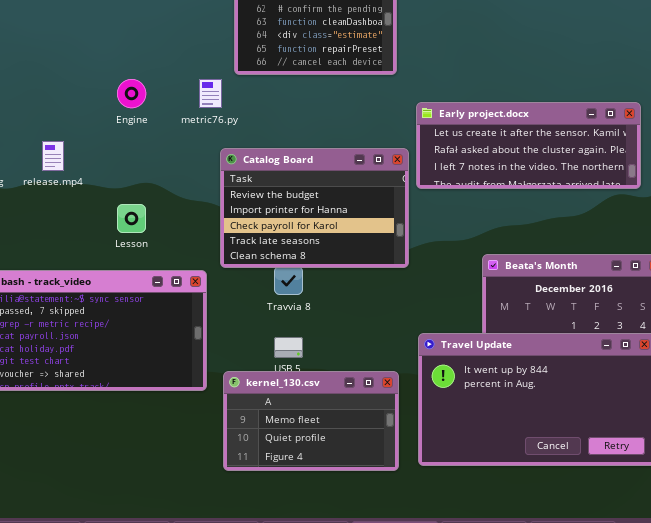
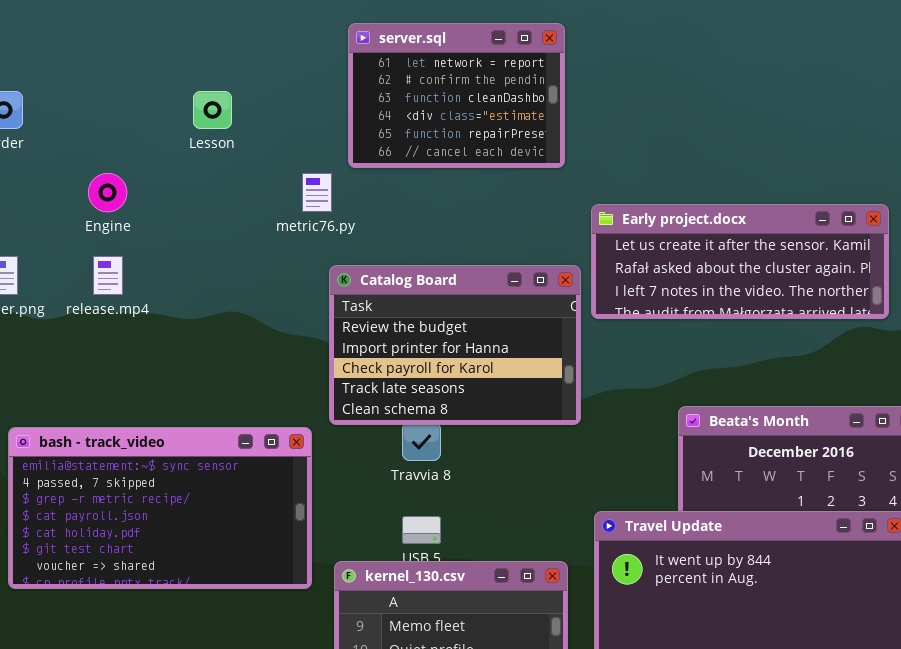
Engine: [117,79,146,108] -> [88,173,127,212], moved
Lesson: [117,204,146,233] -> [193,91,232,129], moved

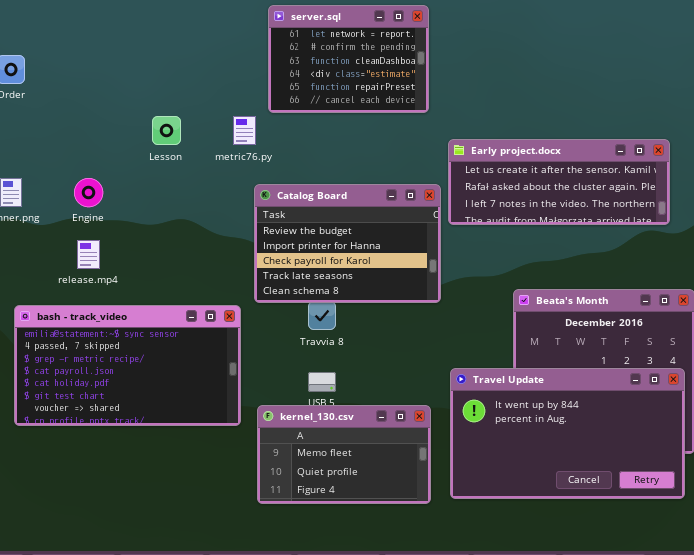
Lesson: [193,91,232,129] -> [152,116,181,145], moved
Engine: [88,173,127,212] -> [74,178,103,207], moved
release.mp4: [93,256,123,295] -> [77,240,100,269], moved

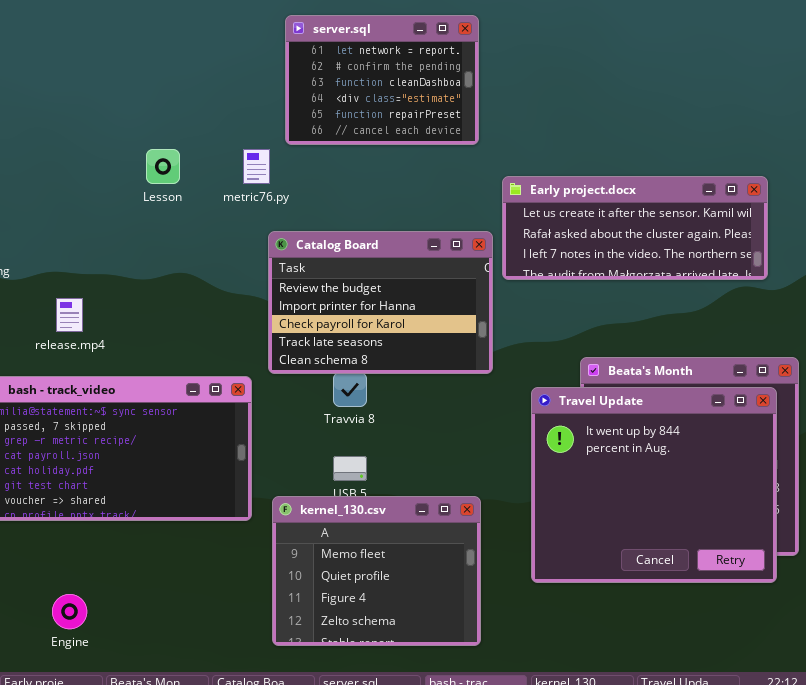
Engine: [74,178,103,207] -> [52,594,87,629], moved
Travel Update: [450,368,685,499] -> [531,387,777,583], moved, resized
kernel_130.csv: [257,405,431,504] -> [272,496,481,646], resized

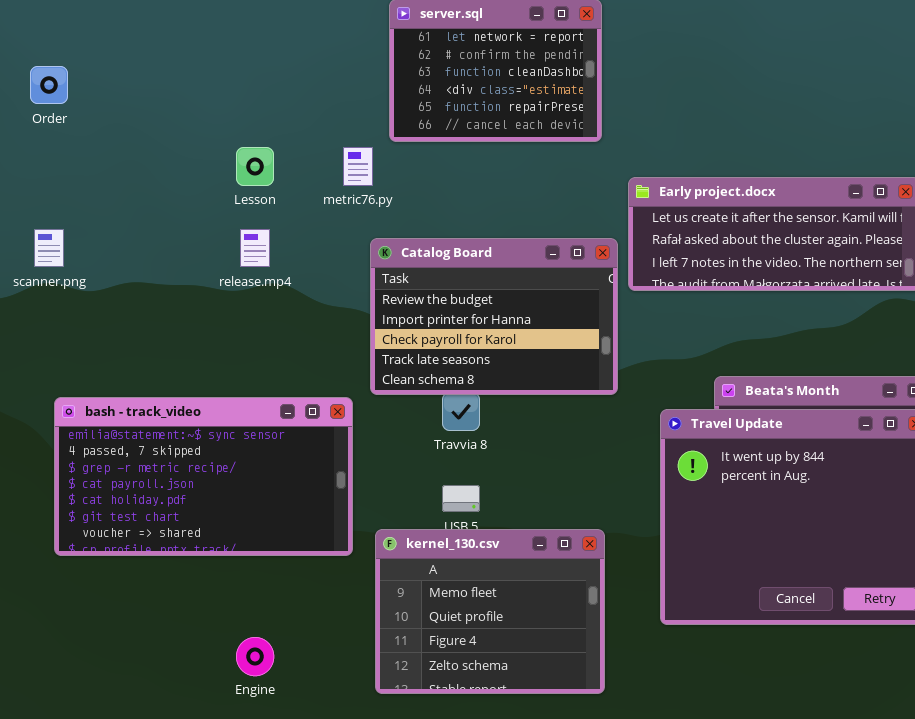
release.mp4: [56,298,83,332] -> [240,229,270,267], moved
Engine: [52,594,87,629] -> [236,637,274,676], moved

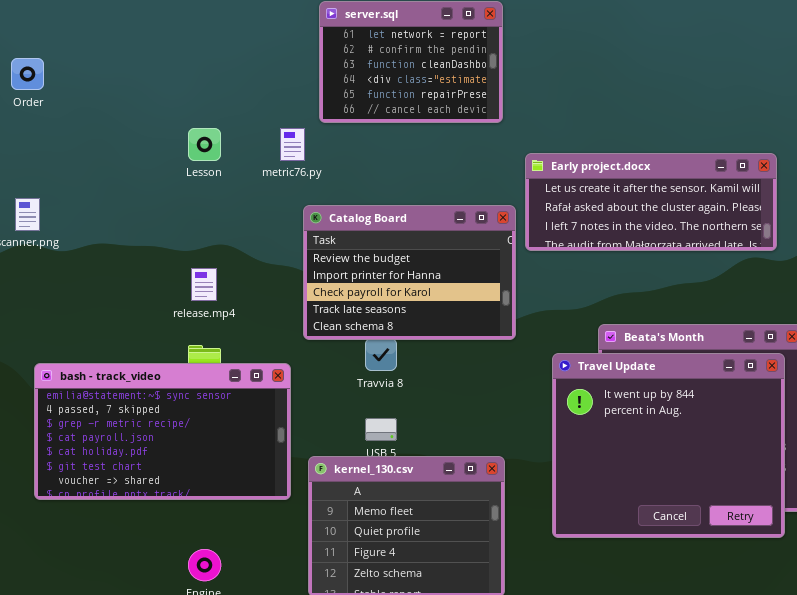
release.mp4: [240,229,270,267] -> [191,268,217,301], moved
bash - track_video: [54,397,353,556] -> [34,363,291,500], moved

